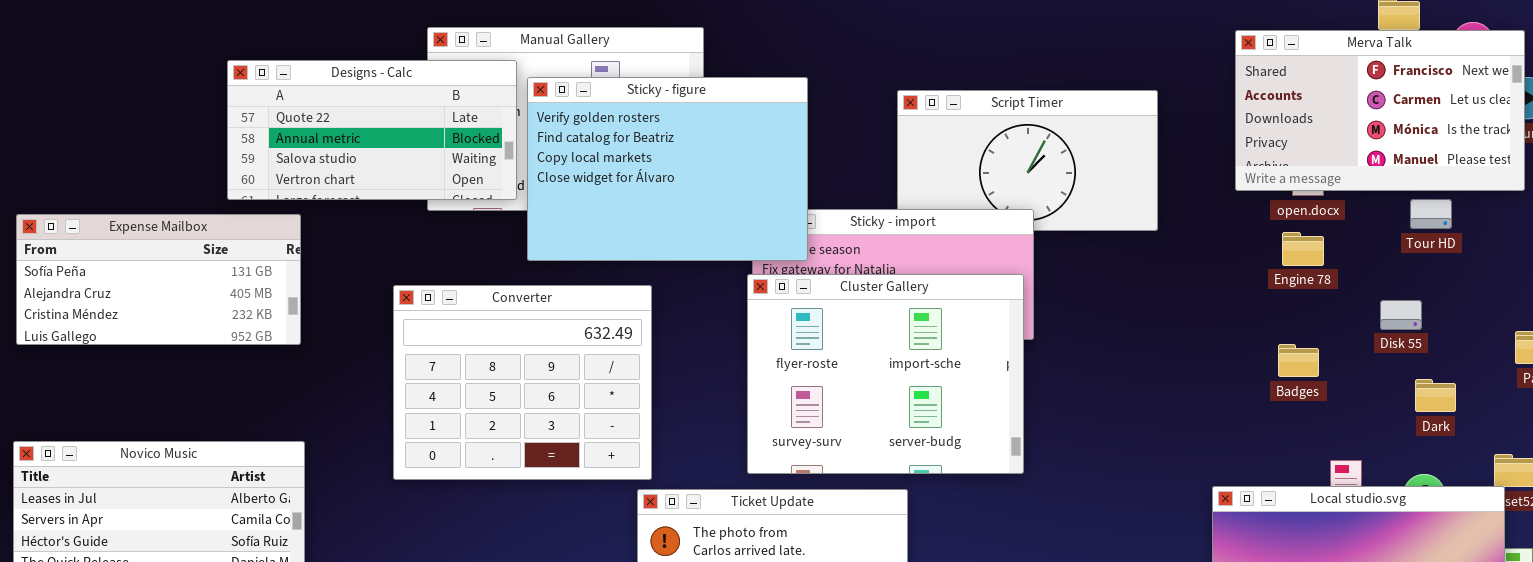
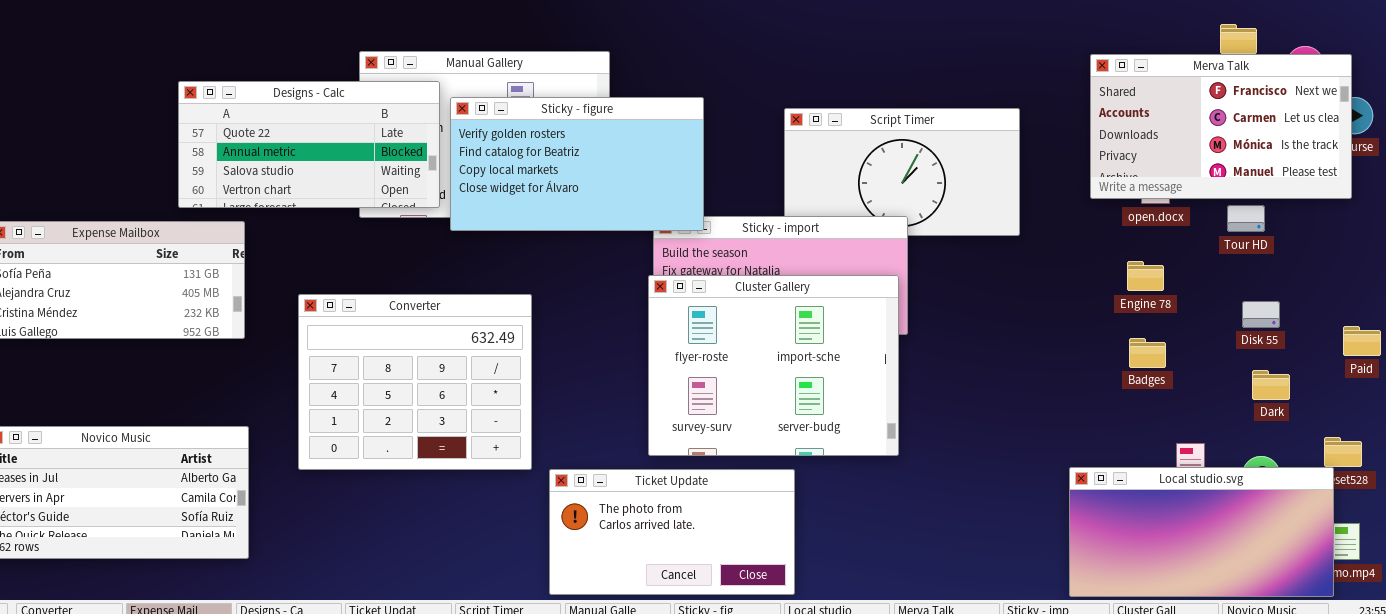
Sticky - figure: [527,77,808,261] -> [450,97,704,231], resized
Tour HD: [1410,199,1452,229] -> [1227,205,1265,232], moved
Engine 78: [1282,232,1324,266] -> [1127,261,1164,291], moved
Converter: [393,285,652,480] -> [298,294,532,470], moved
Disk 55: [1380,300,1422,330] -> [1242,301,1280,328], moved

